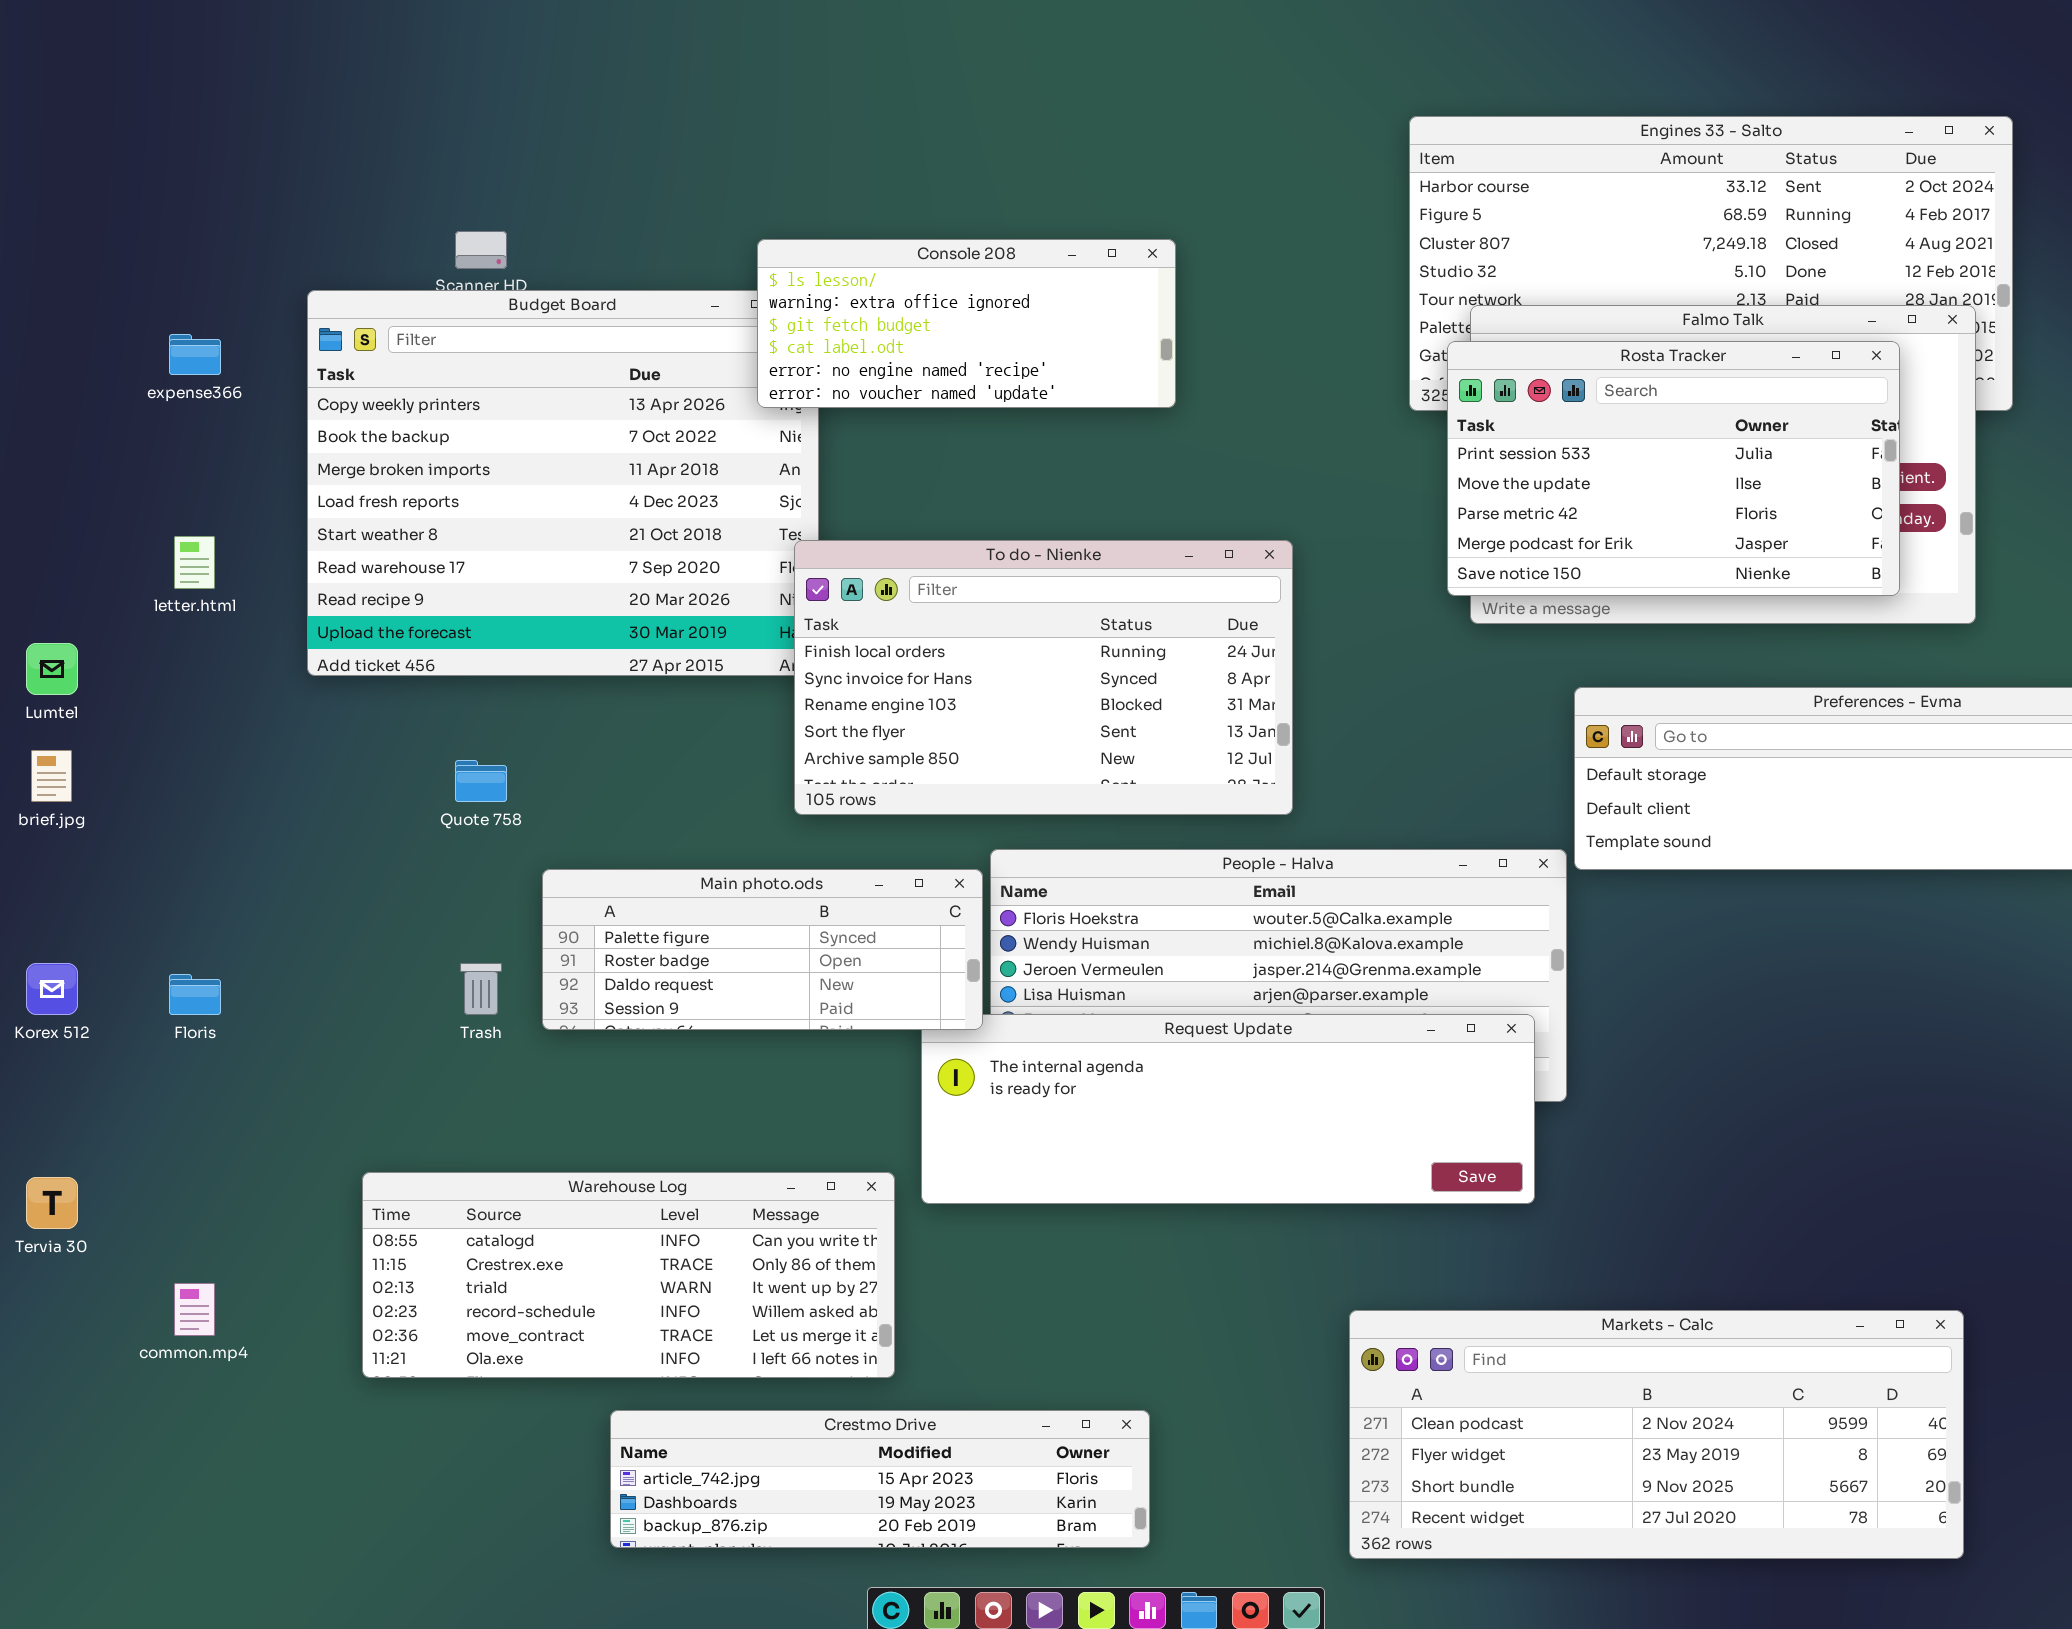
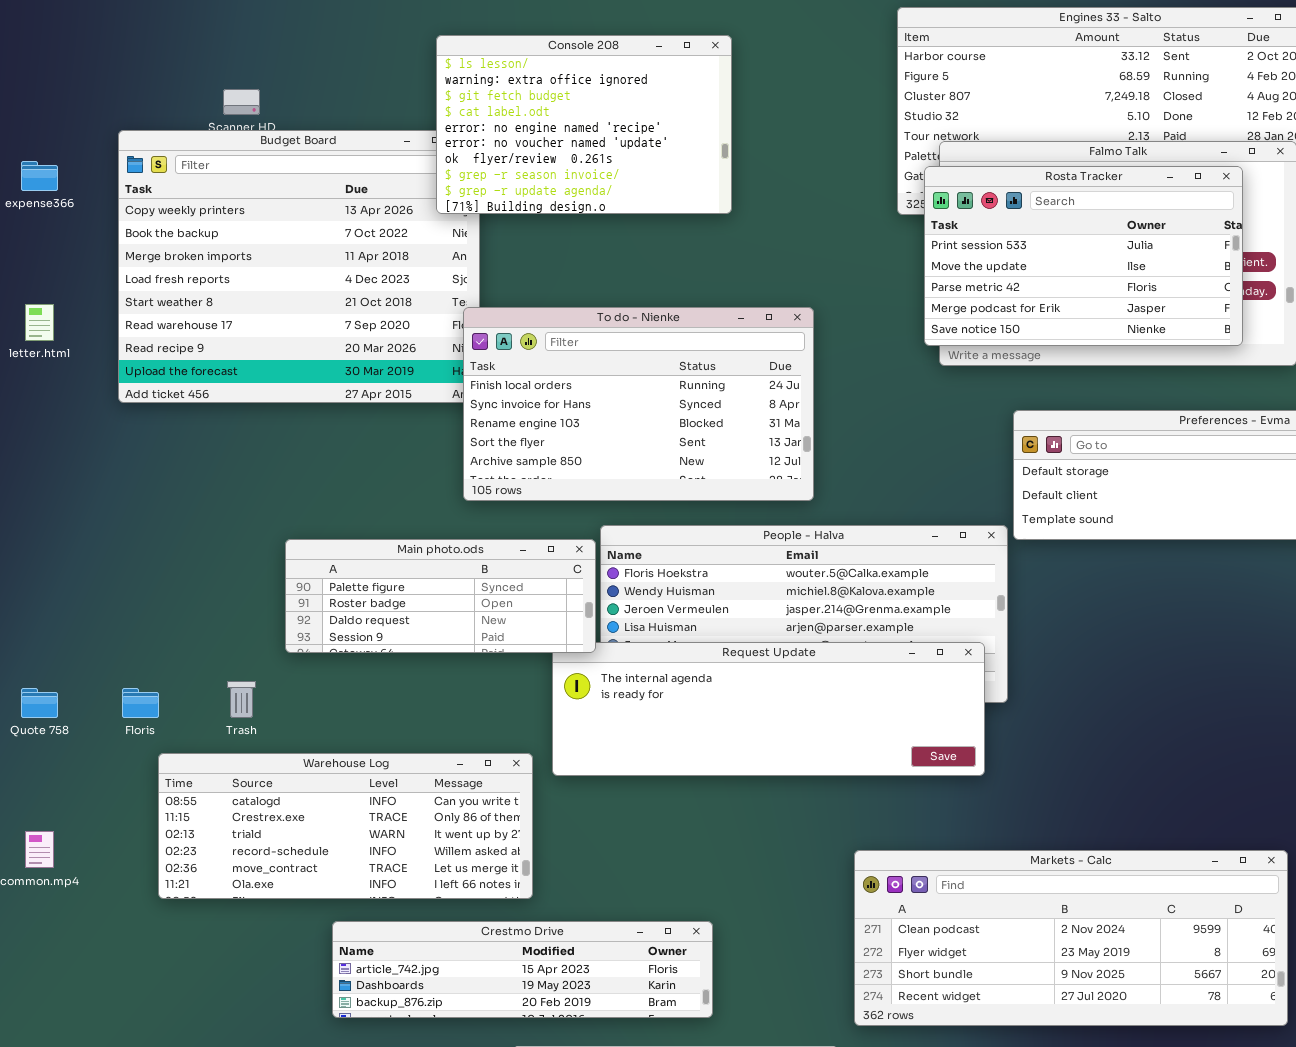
Console 208: [757,239,1176,408] -> [436,35,732,214], resized
Quote 758: [455,760,507,802] -> [21,688,58,718], moved
Trash: [460,963,502,1015] -> [227,681,256,718], moved
Floris: [169,974,221,1015] -> [122,688,159,718], moved

